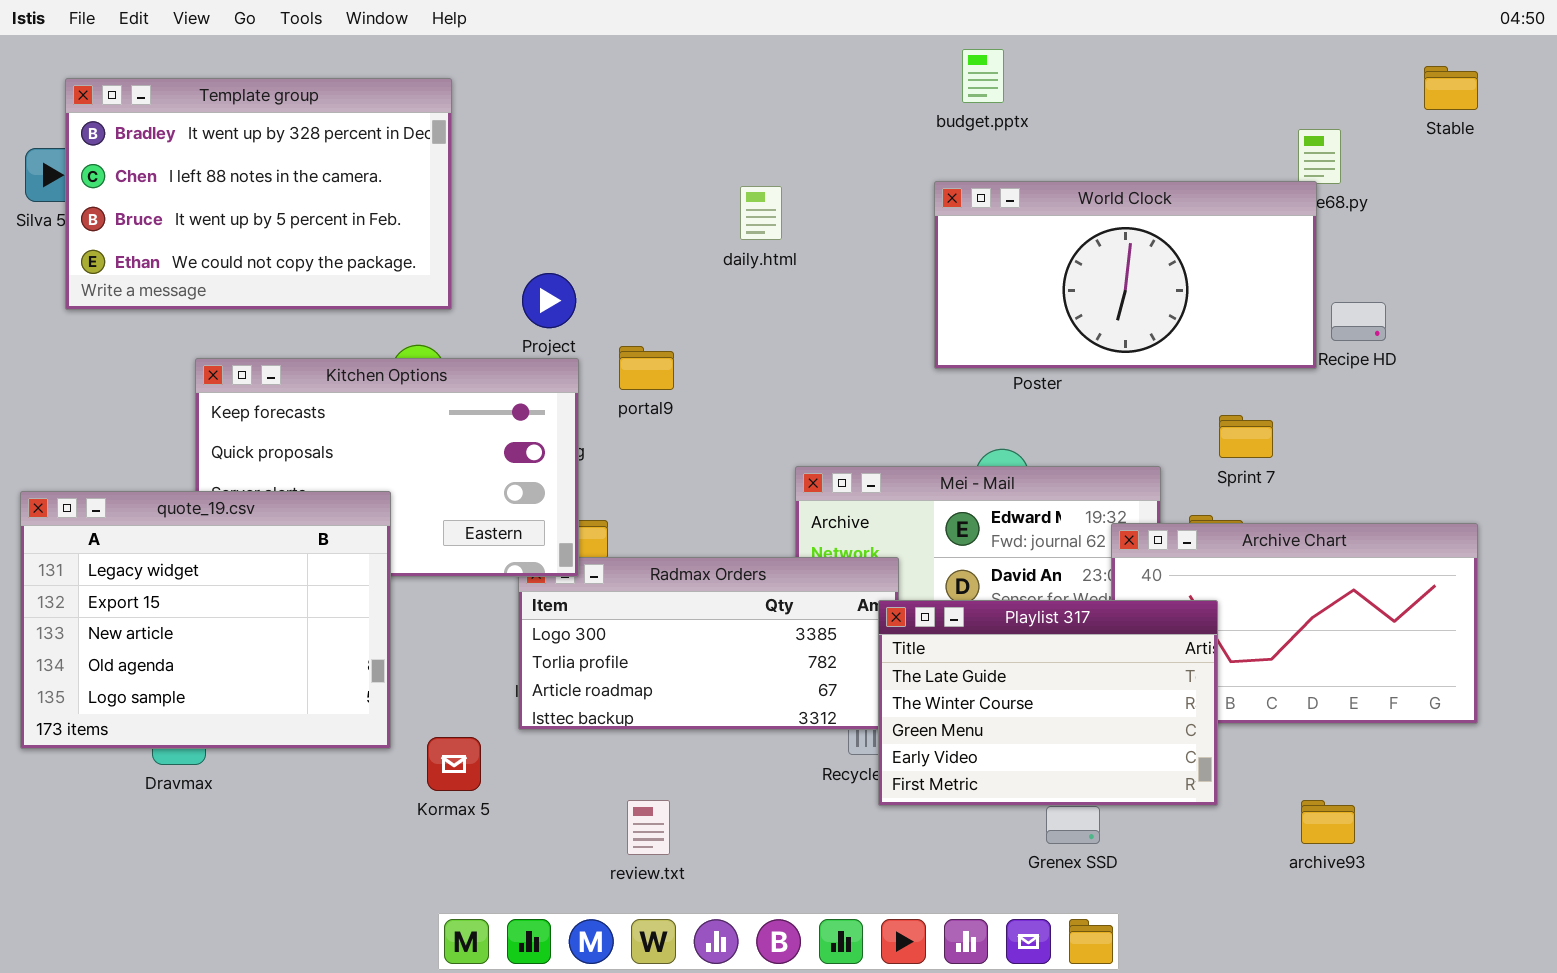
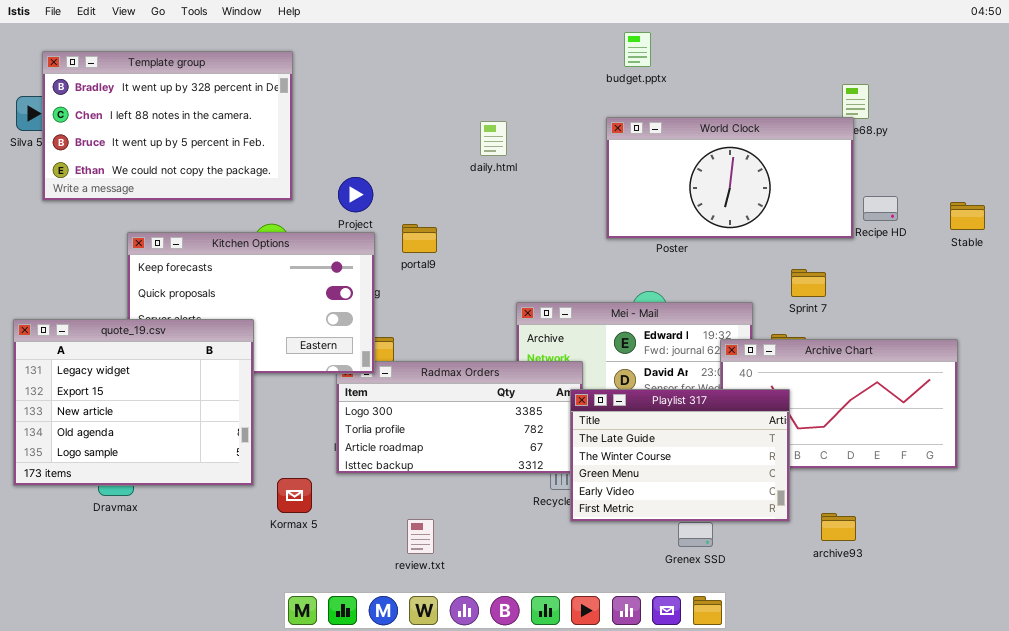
Stable: [1424,66,1478,110] -> [950,202,985,230], moved
archive93: [1301,800,1355,844] -> [821,513,856,541], moved

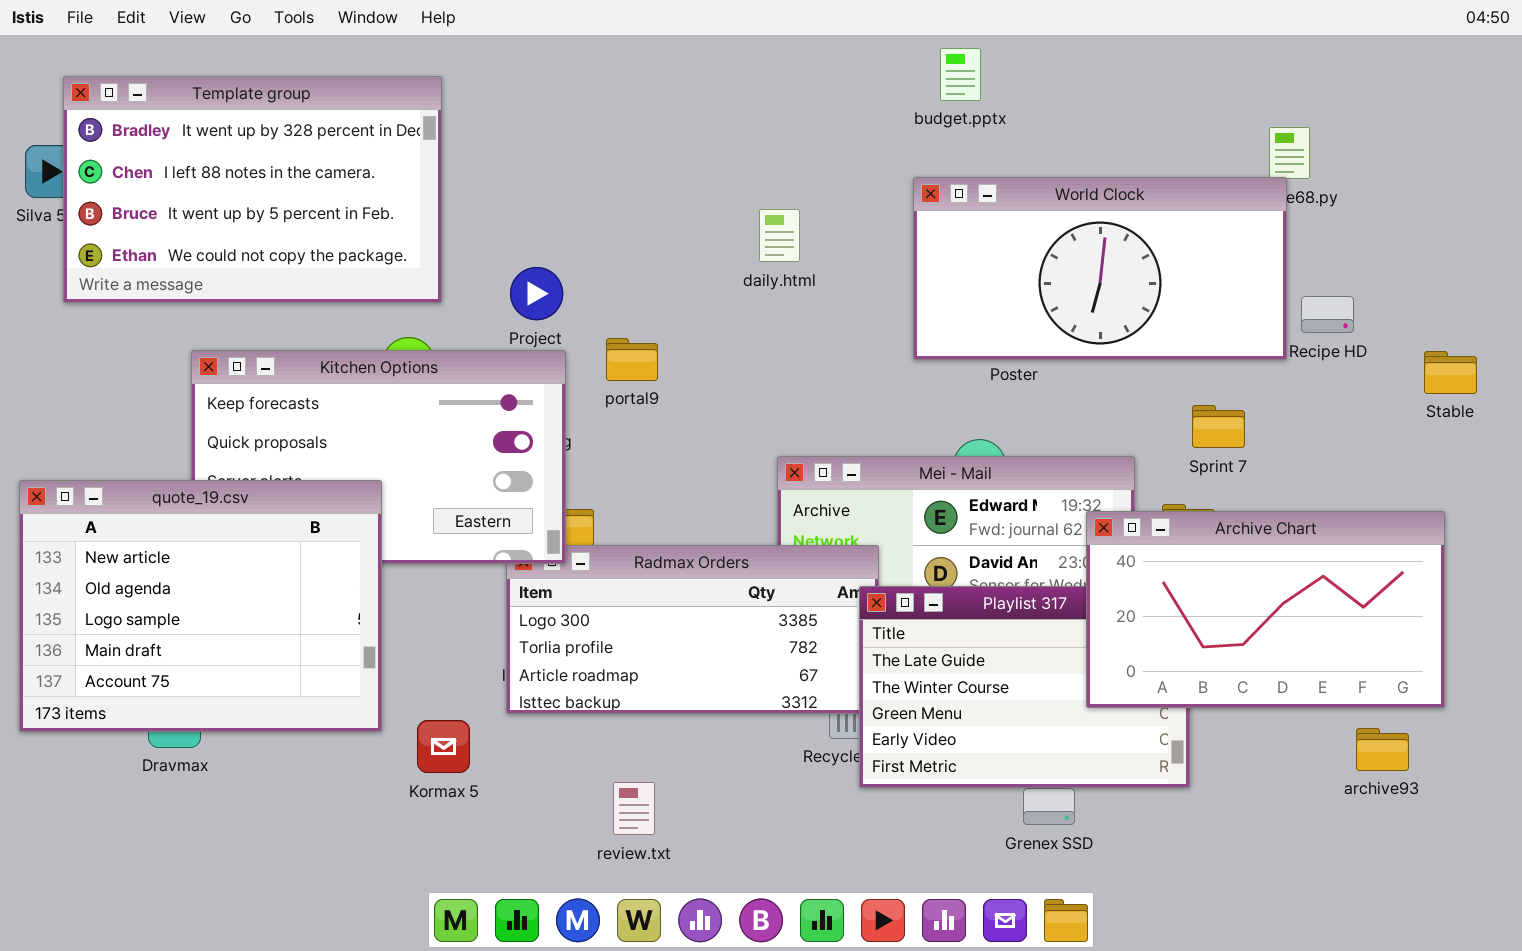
daily.html: [480,121,507,156] -> [759,209,800,262], moved
Stable: [950,202,985,230] -> [1424,351,1477,394], moved
quote_19.csv: [13,319,254,486] -> [19,480,382,732], scrolled down 2 rows
Archive Chart: [720,339,958,469] -> [1086,511,1445,708], raised
archive93: [821,513,856,541] -> [1356,728,1409,771], moved

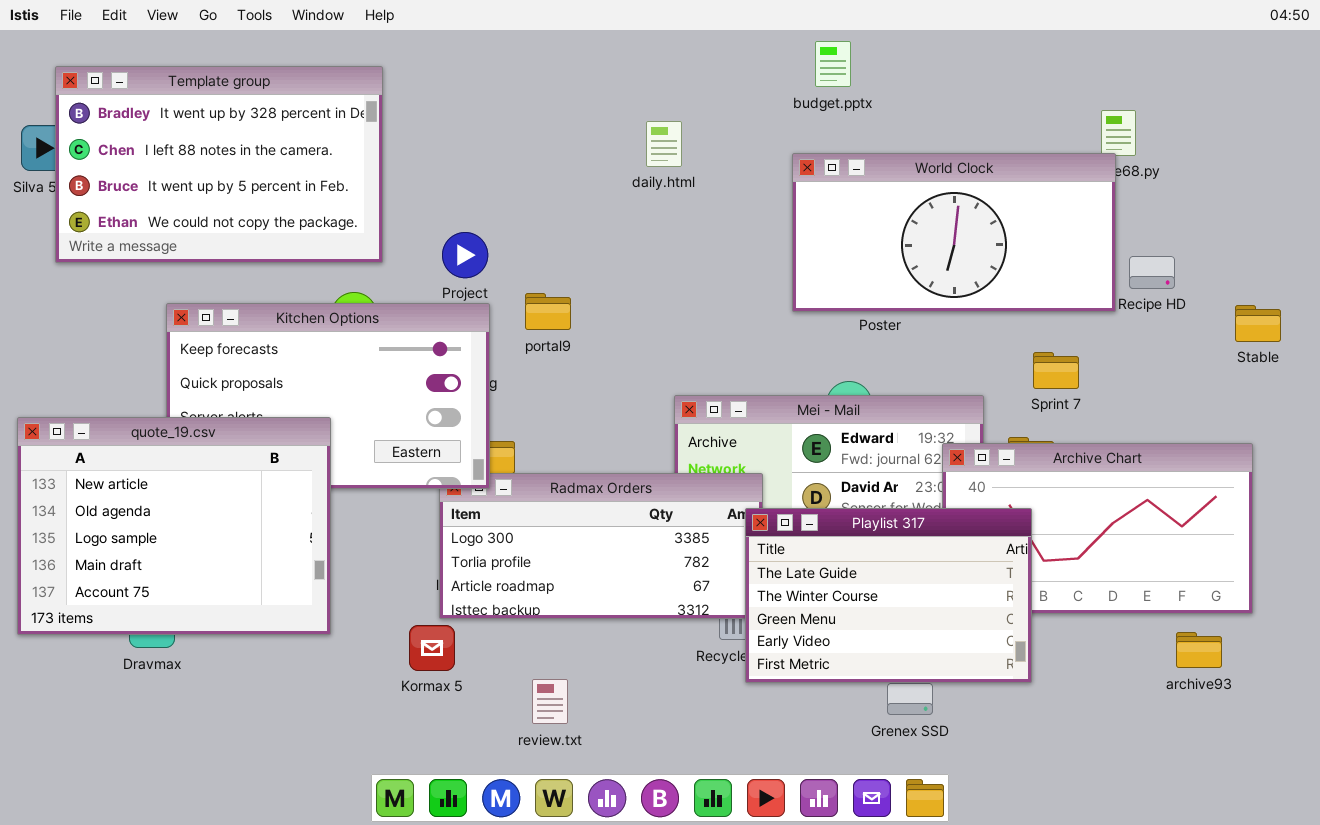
daily.html: [759,209,800,262] -> [646,121,682,167], moved
Playlist 317: [859,586,1190,788] -> [745,508,1032,683], raised
Kormax 5: [417,720,470,773] -> [409,625,455,671], moved

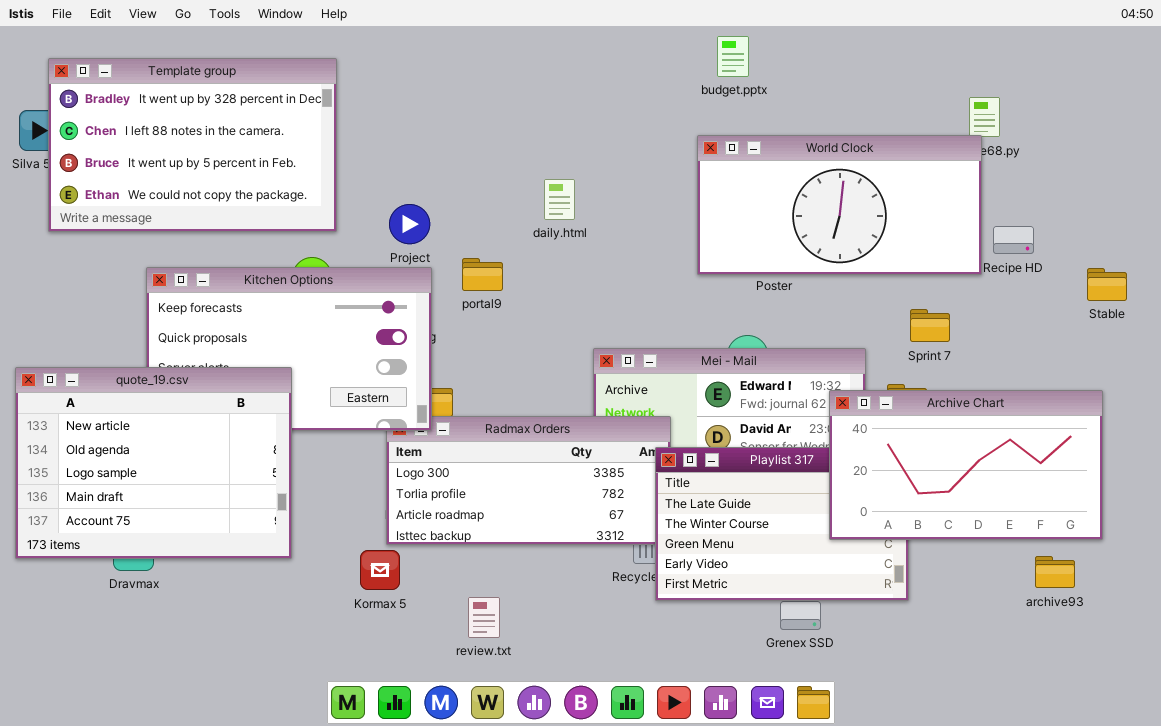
daily.html: [646,121,682,167] -> [544,179,575,220], moved
Archive Chart: [942,443,1253,614] -> [829,390,1103,540], raised

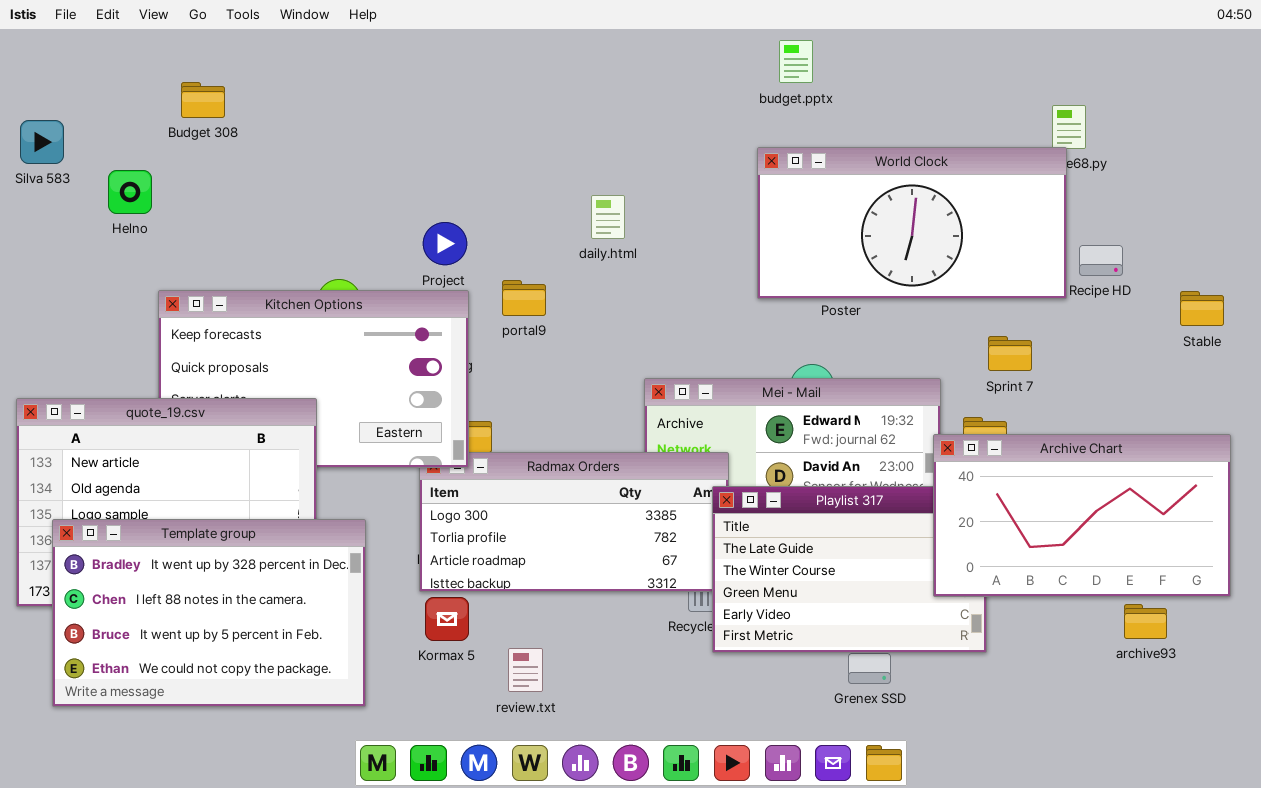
Template group: [48,58,337,232] -> [52,519,366,707], moved
Archive Chart: [829,390,1103,540] -> [933,434,1231,597], moved
Kormax 5: [360,550,400,590] -> [425,597,469,641], moved

